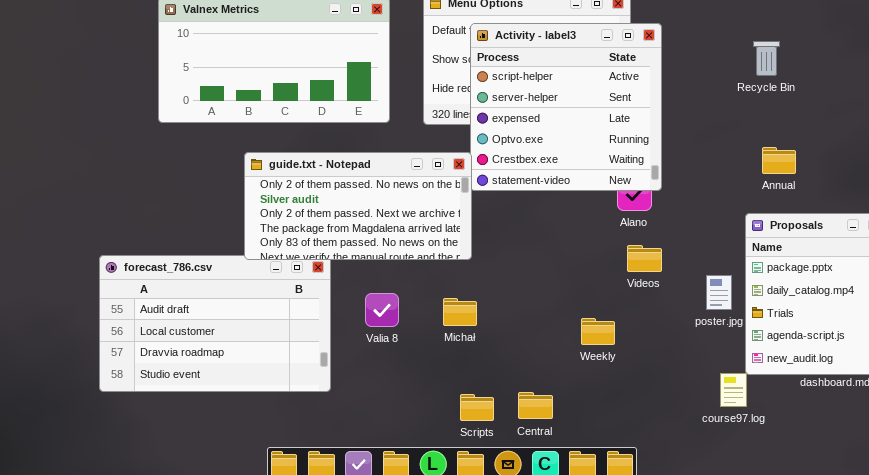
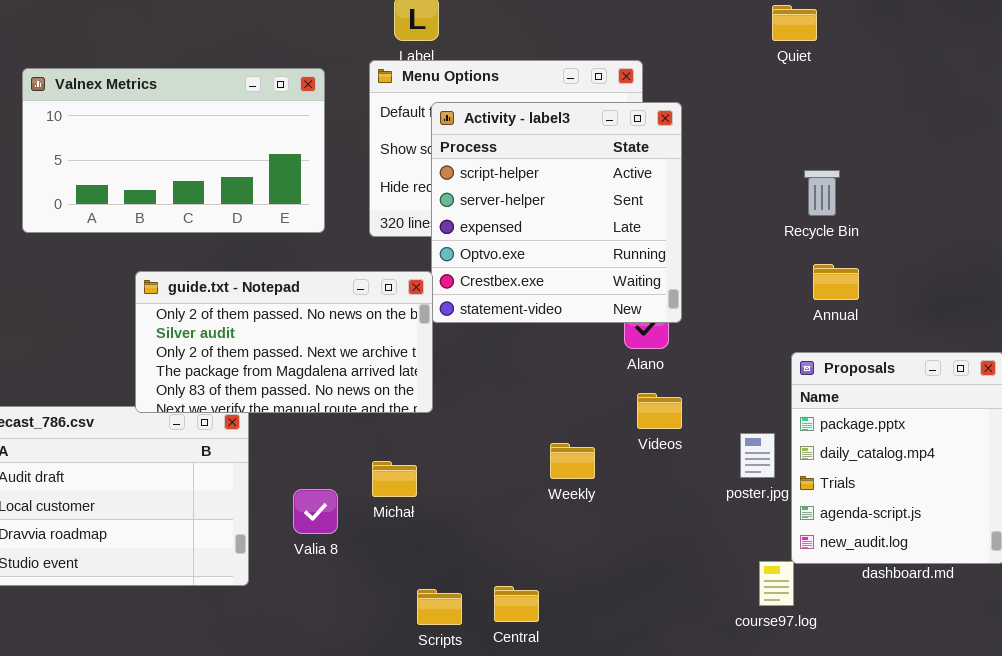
Recycle Bin: [753,41,780,76] -> [804,170,840,216], moved
Valia 8: [365,293,399,327] -> [293,489,338,534], moved
Michał: [443,298,477,326] -> [372,461,417,497], moved
Weekly: [581,318,615,345] -> [550,443,595,479], moved

